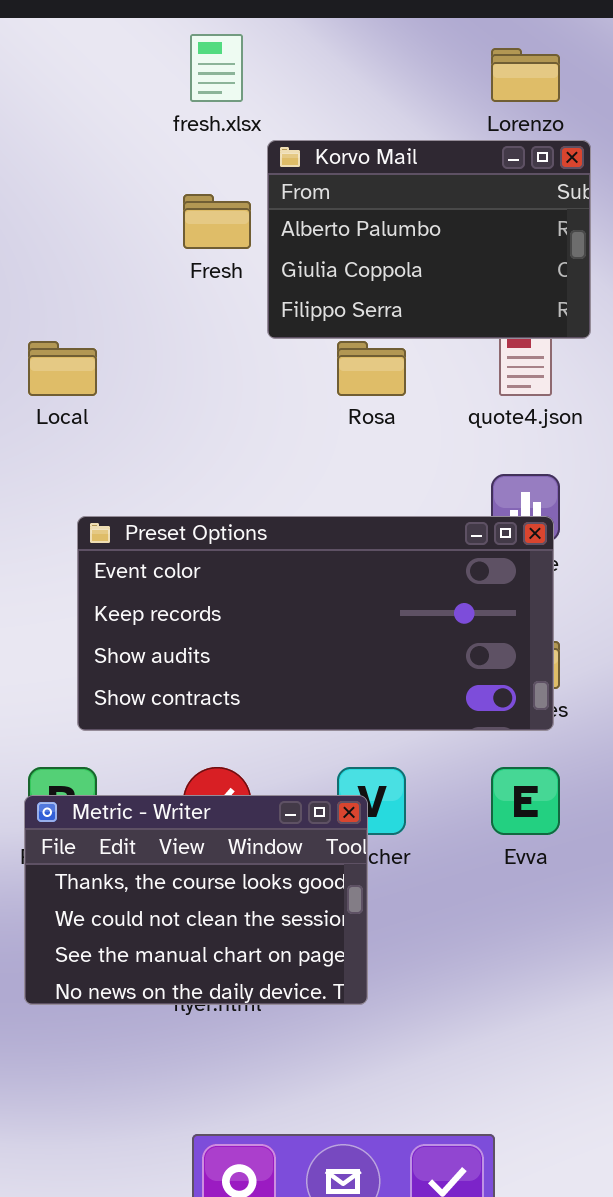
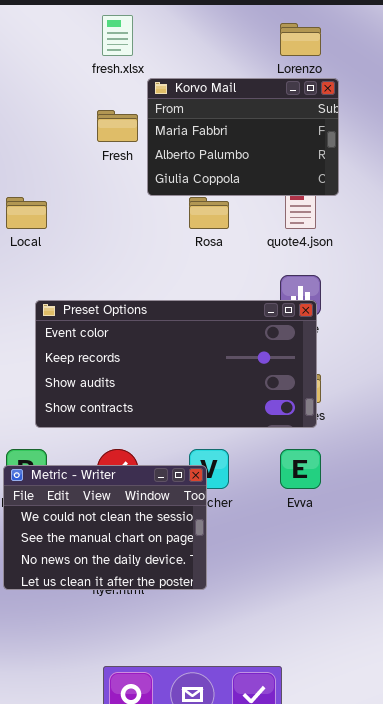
Korvo Mail: [267,140,591,339] -> [147,78,339,196], scrolled up 1 row
Metric - Writer: [24,795,368,1005] -> [3,465,207,590], scrolled down 1 row

